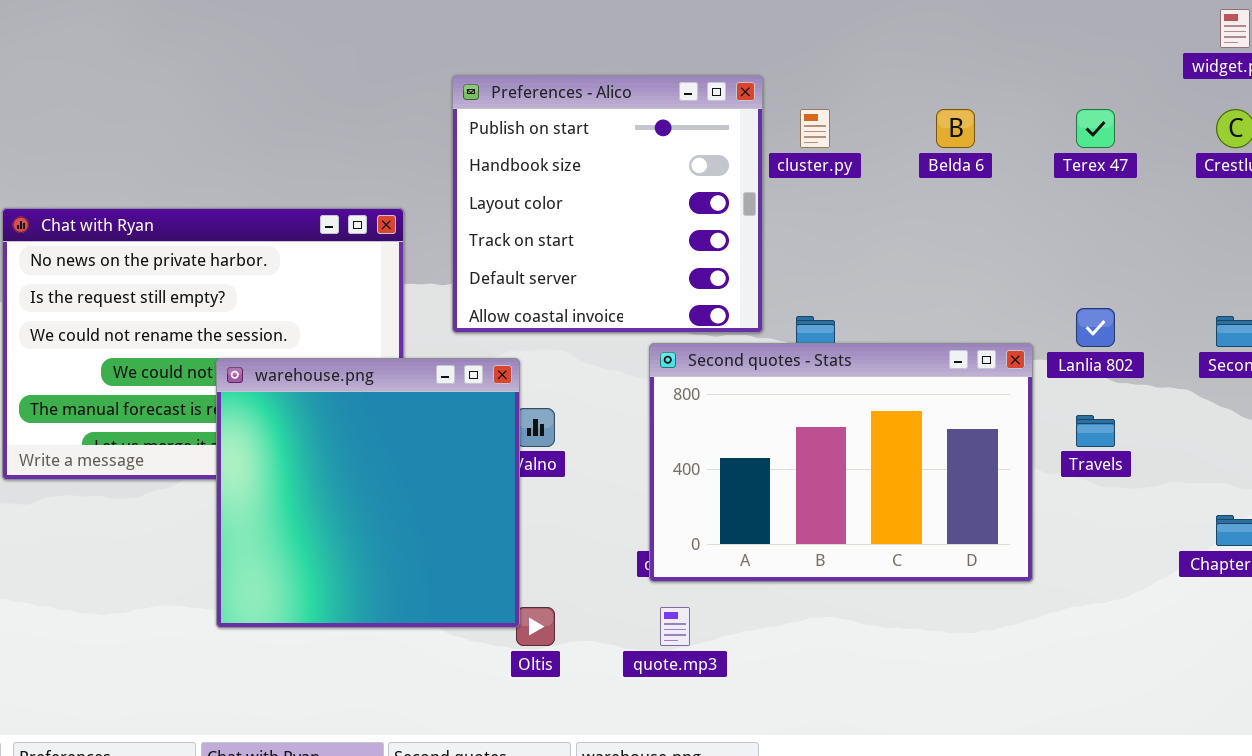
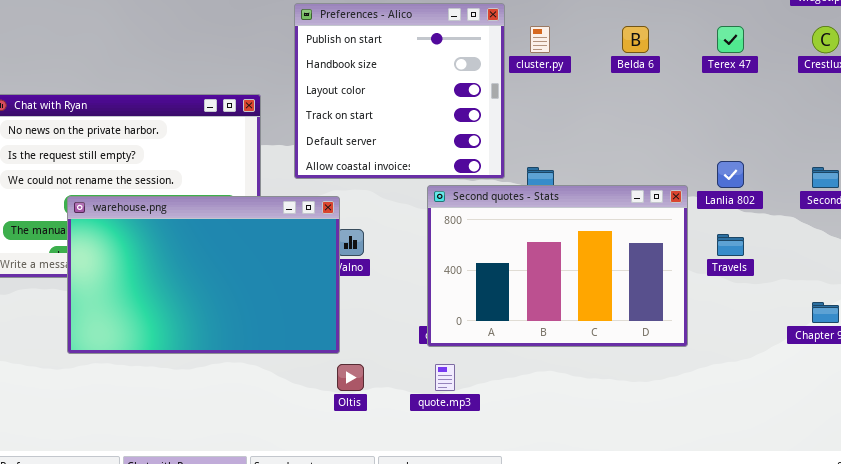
warehouse.png: [216,358,520,628] -> [67,196,340,354], resized

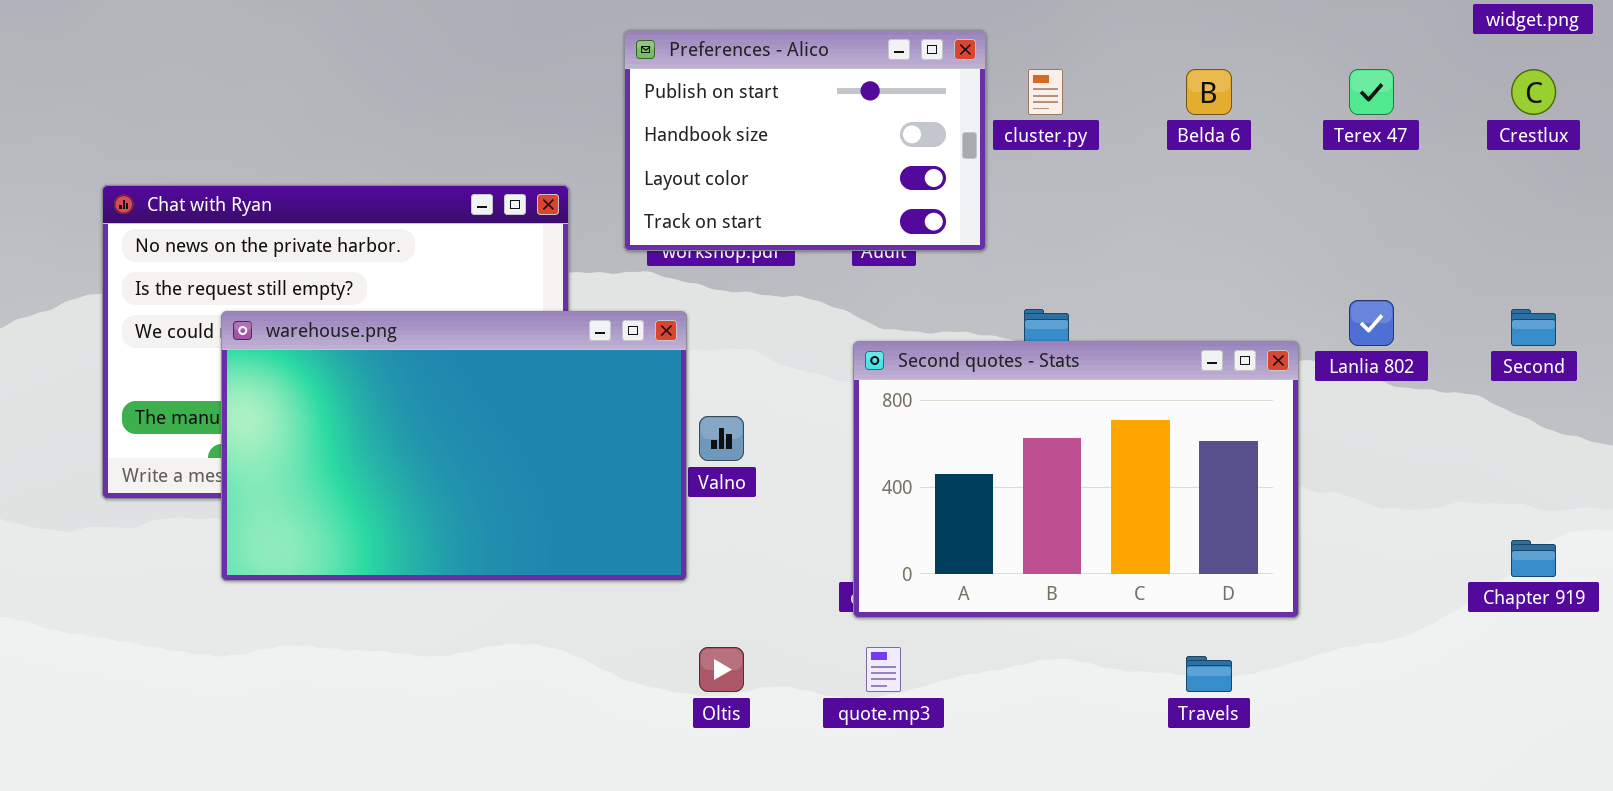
Preferences - Alico: [294,3,505,179] -> [624,30,986,251], resized
warehouse.png: [67,196,340,354] -> [221,311,687,581], moved
Travels: [717,234,744,256] -> [1186,656,1232,692], moved

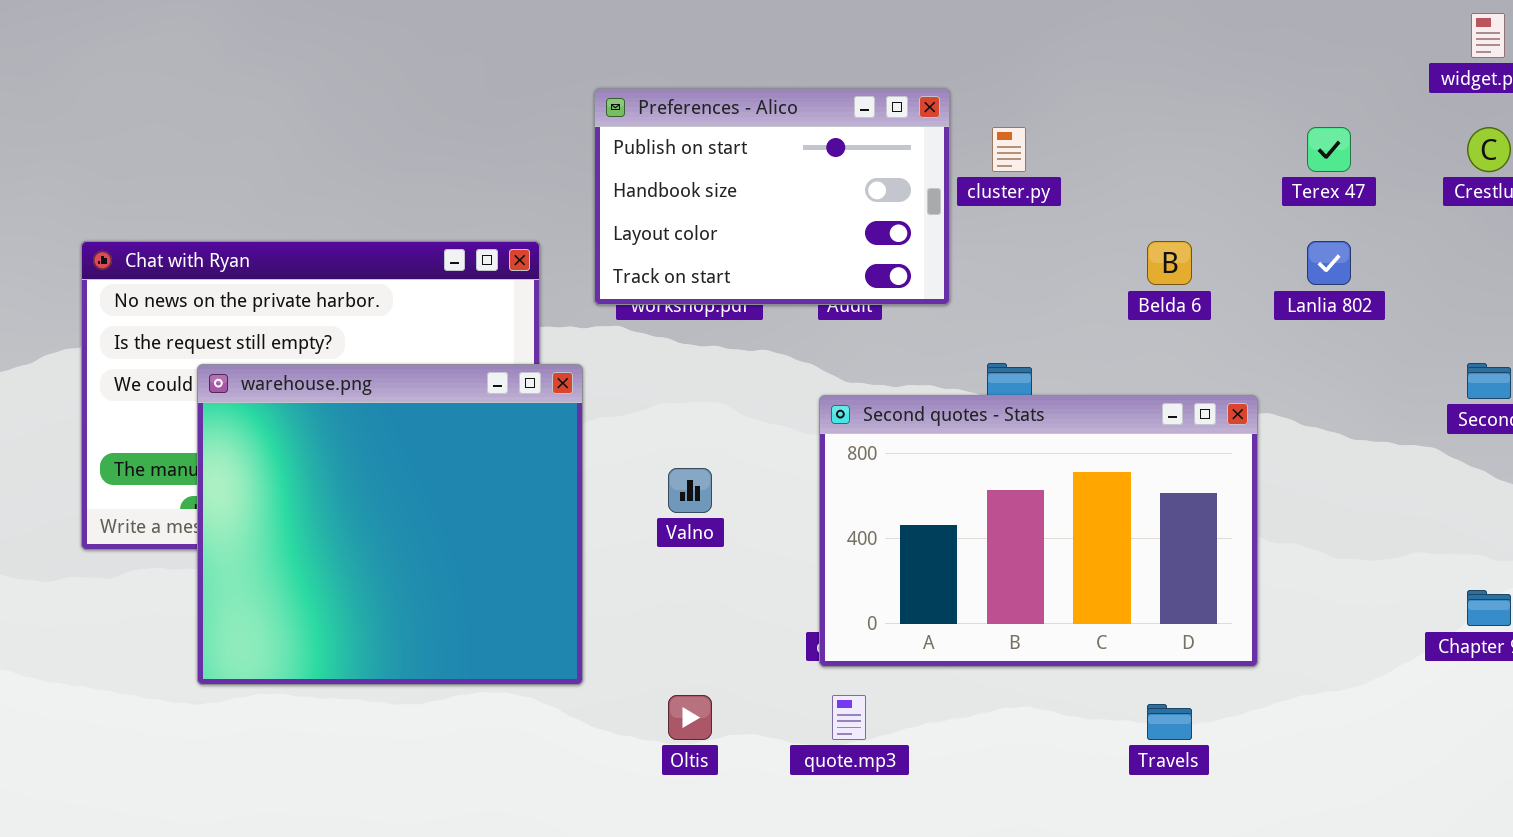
Belda 6: [1186,69,1232,115] -> [1147,241,1192,285], moved
Lanlia 802: [1349,300,1394,346] -> [1307,241,1351,285], moved
warehouse.png: [221,311,687,581] -> [197,364,583,685], resized

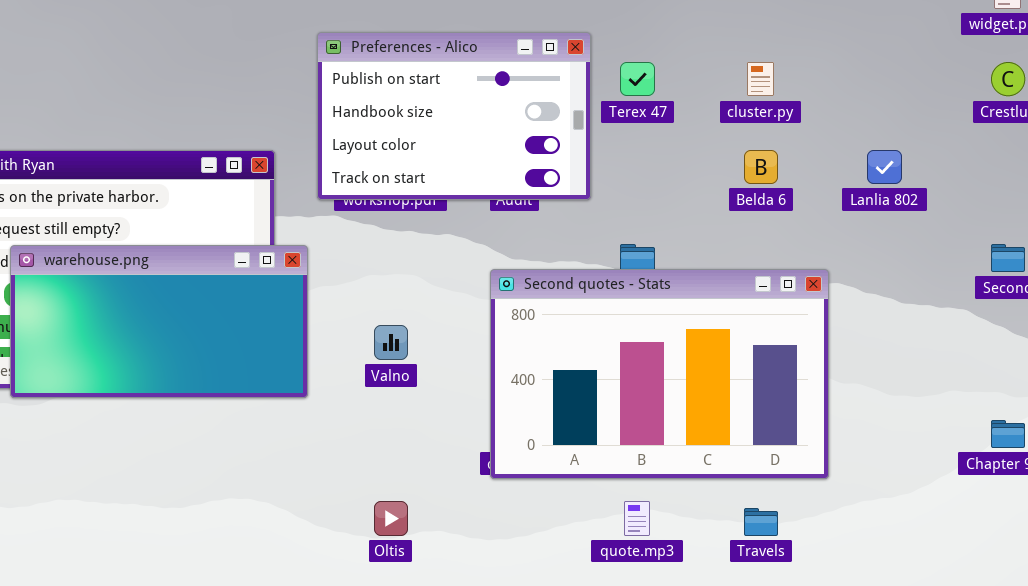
cluster.py: [992,127,1026,172] -> [747,62,774,96], moved
Terex 47: [1307,127,1351,172] -> [620,62,655,96], moved
warehouse.png: [197,364,583,685] -> [10,245,308,398], resized
quote.mp3: [832,695,866,740] -> [624,501,650,536], moved

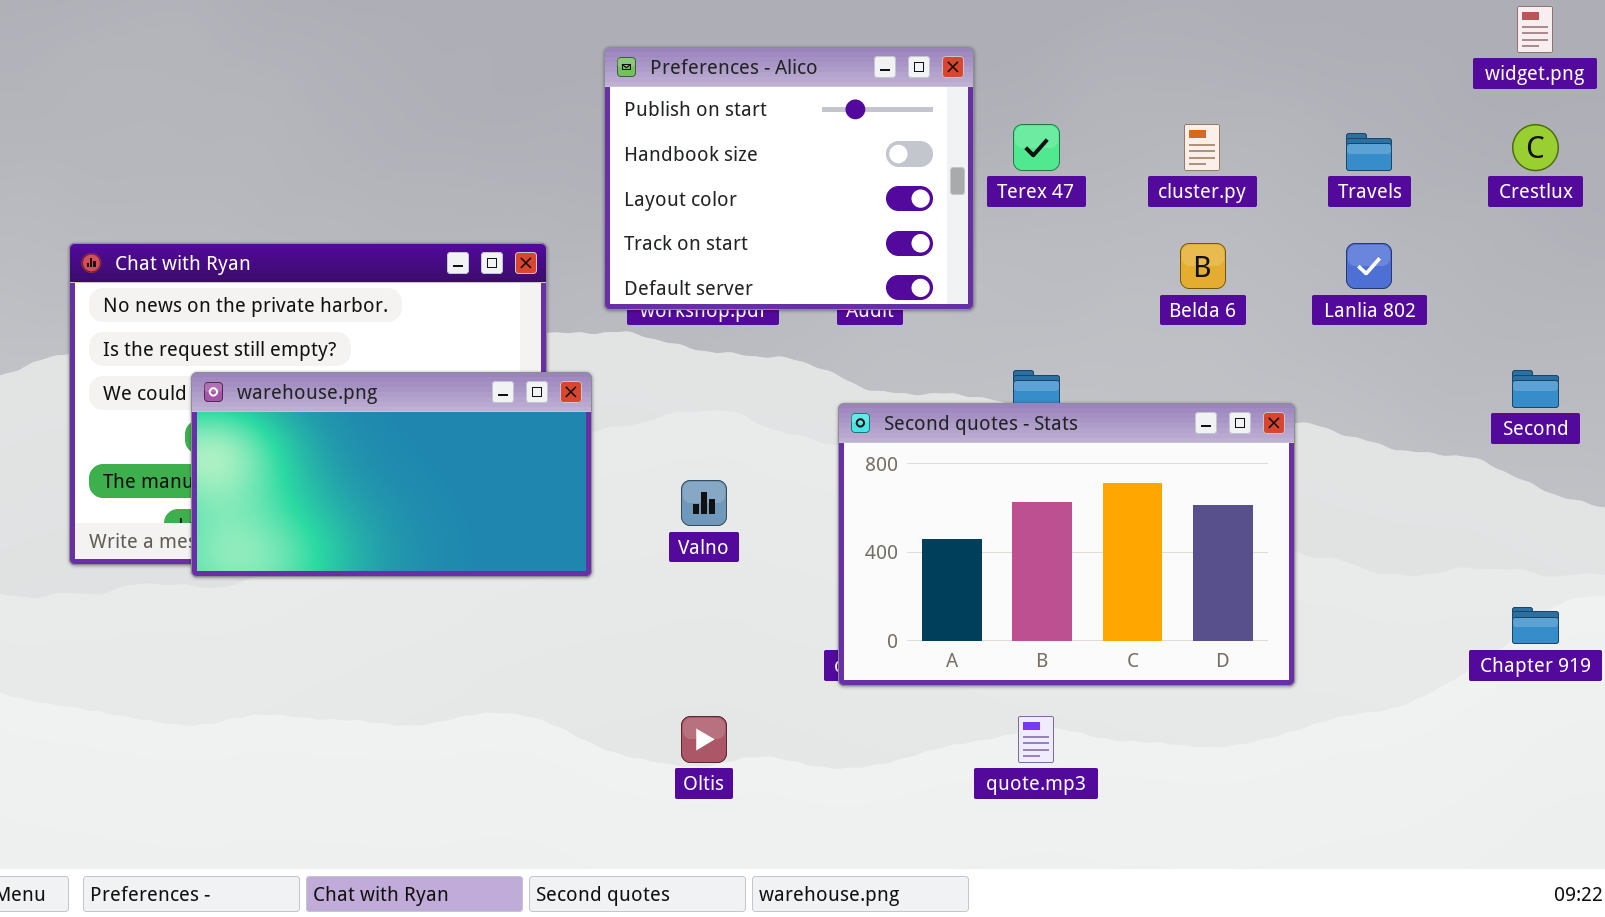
Preferences - Alico: [317,32,591,200] -> [604,47,974,310], resized
Travels: [744,508,778,536] -> [1346,133,1392,171], moved

